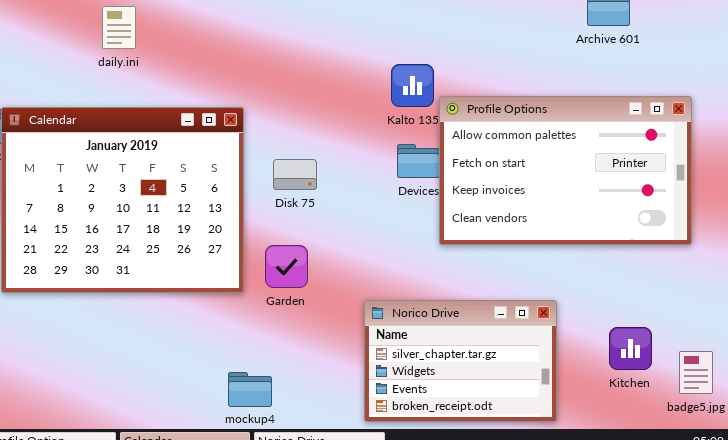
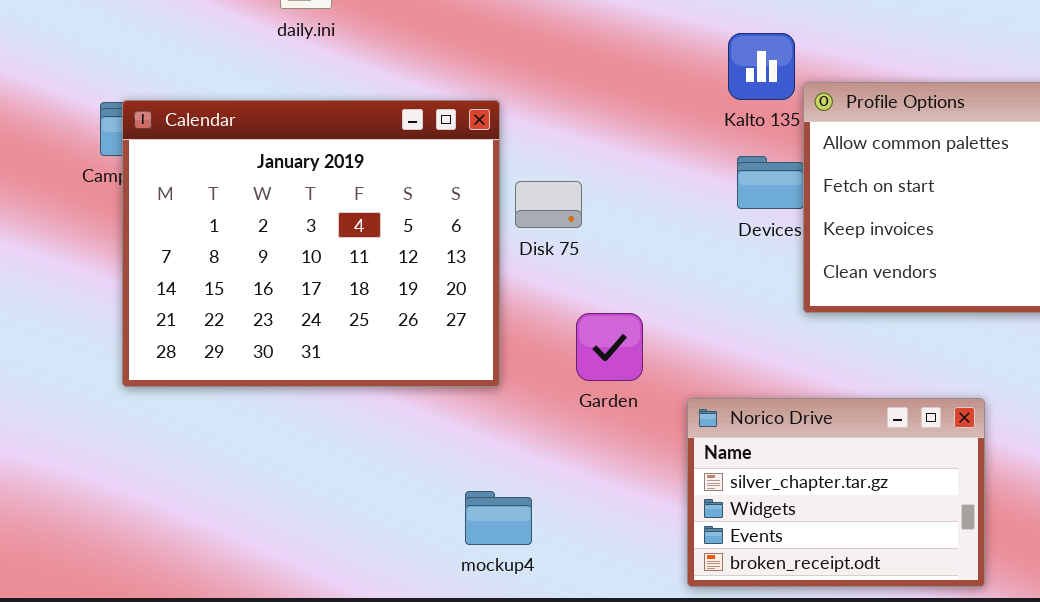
Disk 75: [273,159,317,190] -> [515,181,582,228], moved
Garden: [265,245,308,288] -> [576,313,643,381], moved
mockup4: [228,372,272,407] -> [465,491,532,545], moved

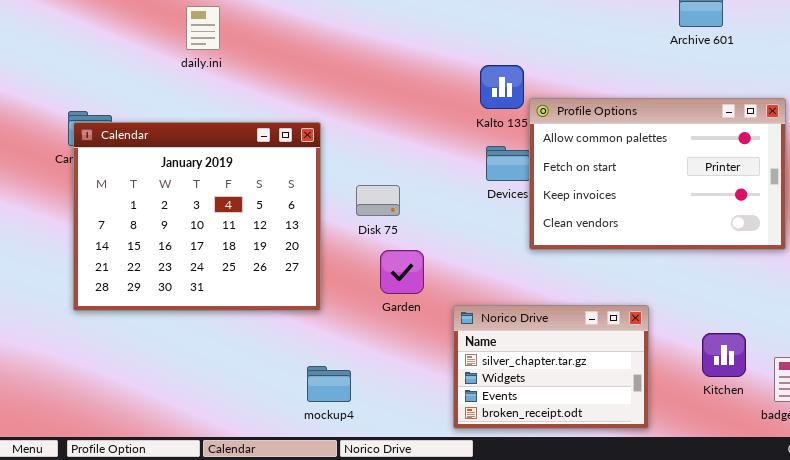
Calendar: [122,100,500,387] -> [73,122,321,311], moved
Disk 75: [515,181,582,228] -> [356,185,400,216], moved

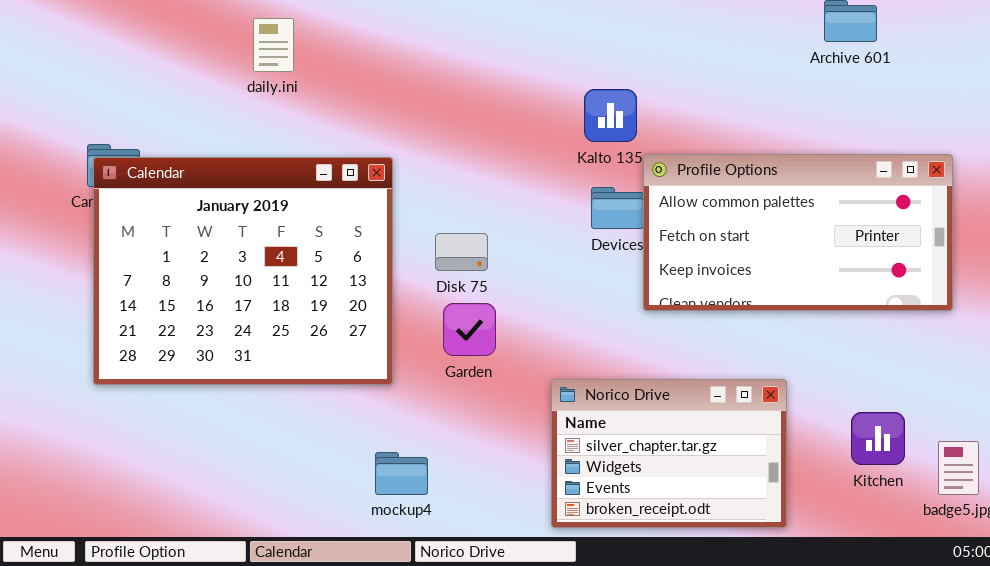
daily.ini: [186,6,220,50] -> [253,18,294,72], moved
Profile Options: [529,98,786,250] -> [643,154,953,311], resized
Garden: [380,250,424,294] -> [443,303,496,356], moved

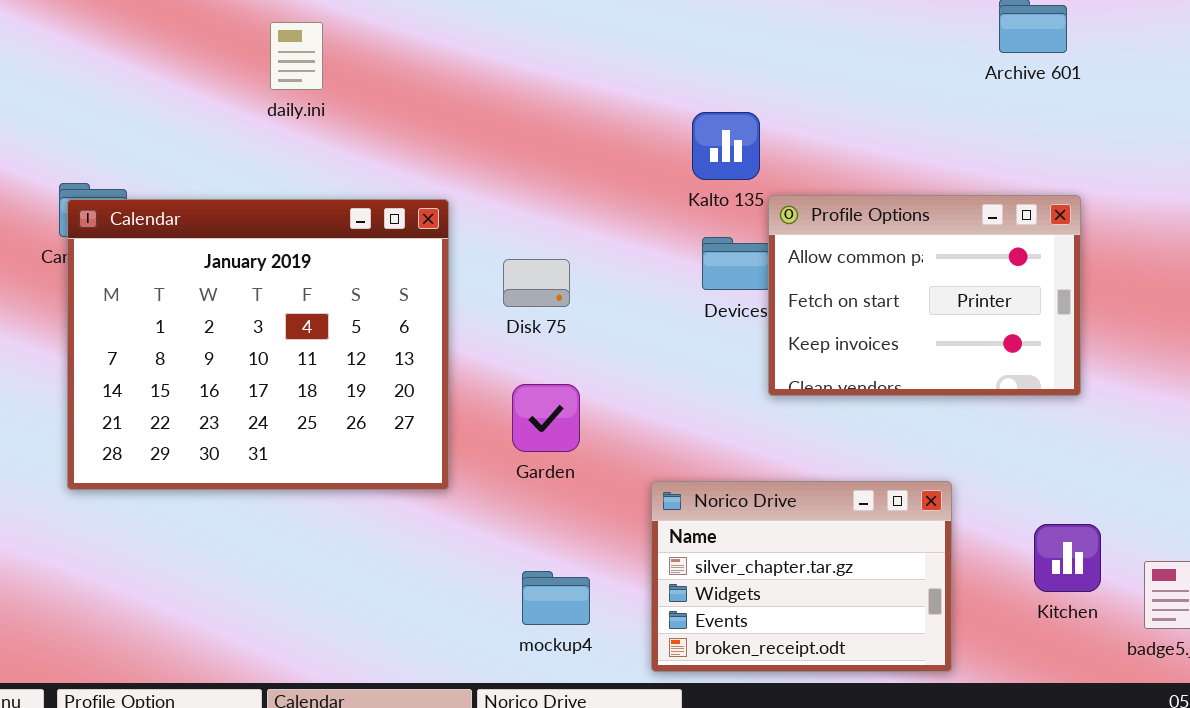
Profile Options: [643,154,953,311] -> [768,195,1081,396], resized
Disk 75: [435,233,488,271] -> [503,259,570,307], moved
mockup4: [375,452,428,495] -> [522,571,590,625], moved

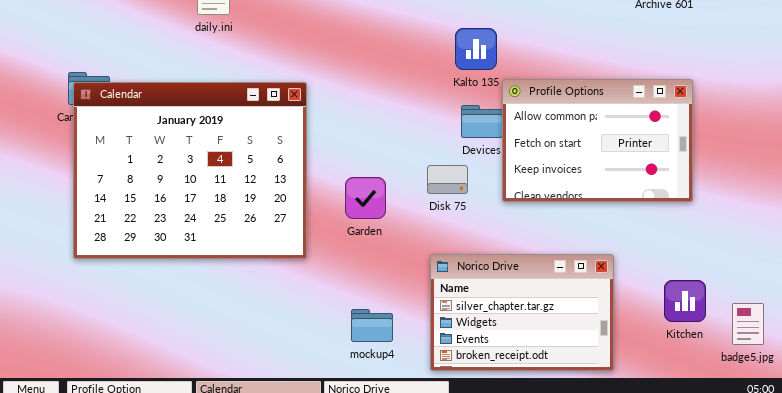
Disk 75: [503,259,570,307] -> [427,165,468,194], moved
Garden: [512,384,580,452] -> [345,177,386,219], moved

